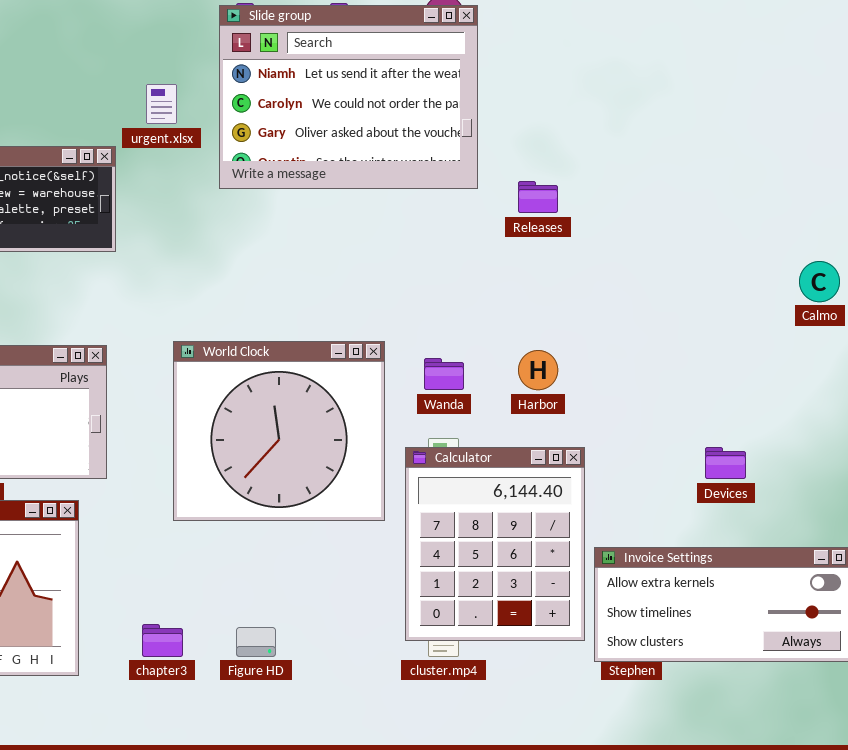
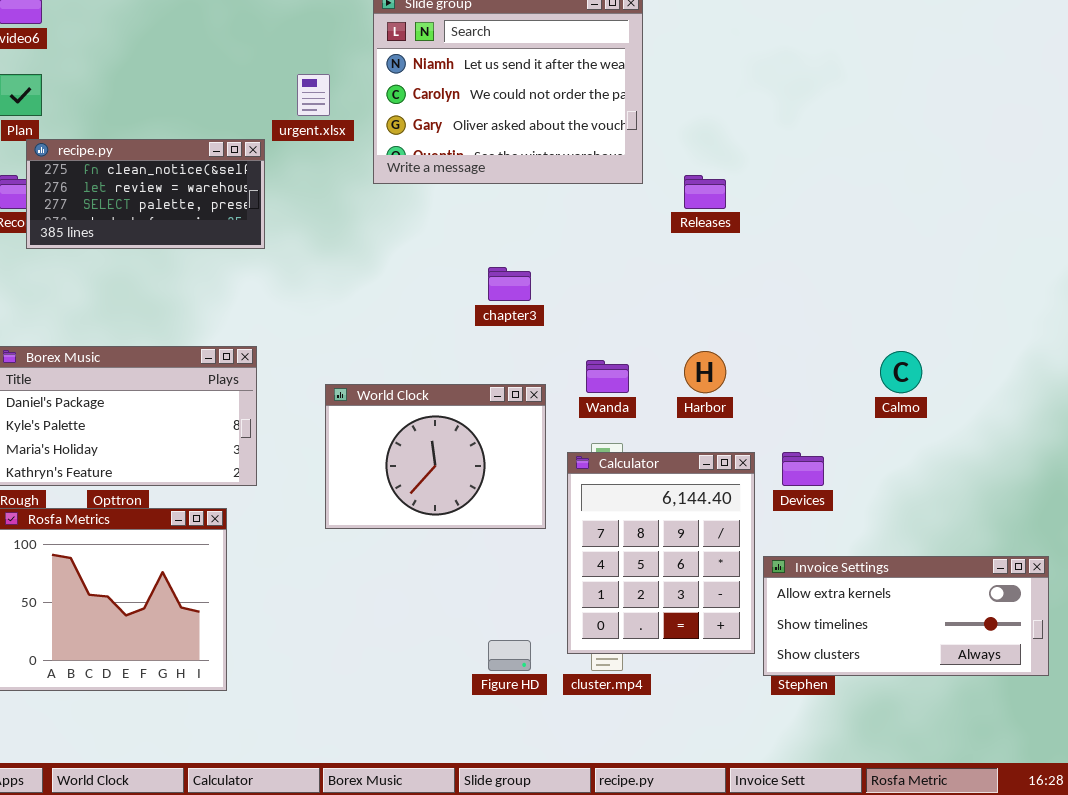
Calmo: [799,261,840,302] -> [880,351,922,393], moved
World Clock: [173,341,385,521] -> [325,384,546,529], resized
Devices: [705,447,746,479] -> [782,452,824,486], moved
chapter3: [142,624,183,657] -> [488,267,531,301], moved
Figure HD: [236,627,276,657] -> [488,640,531,671], moved

